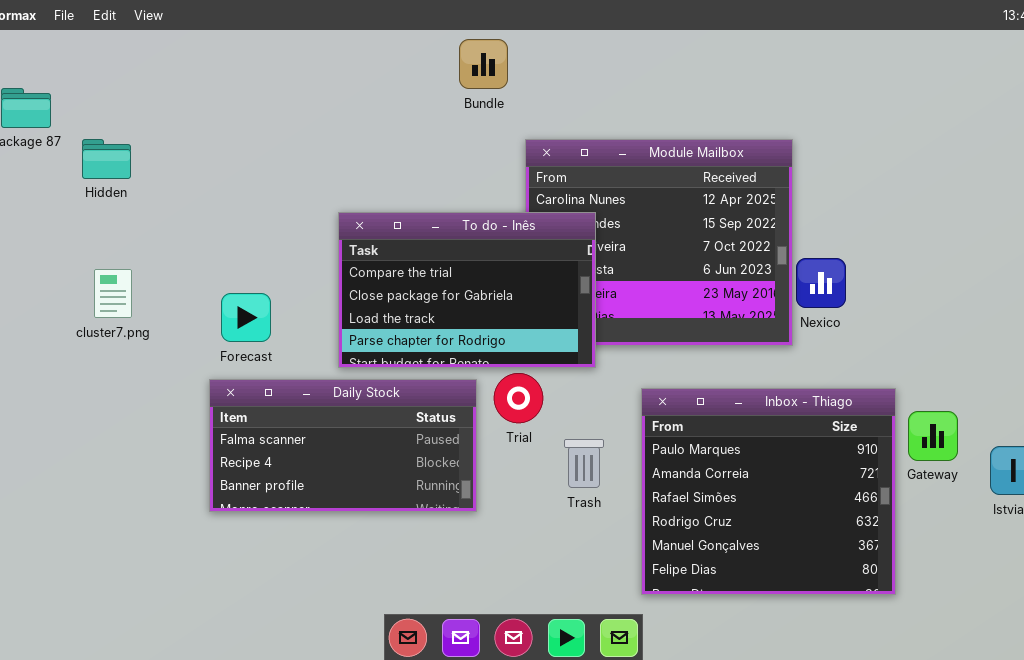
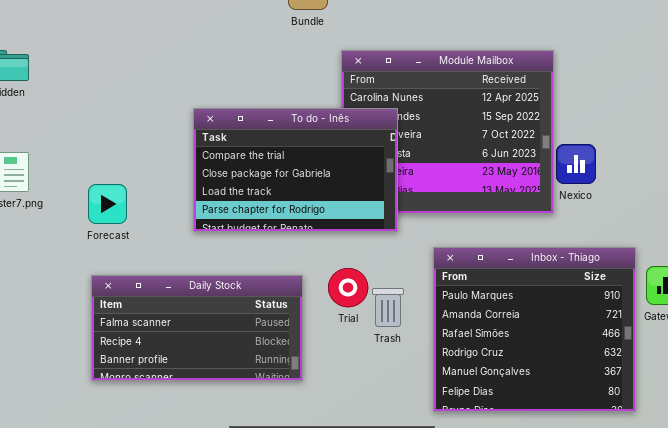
Forecast: [221,293,271,342] -> [88,184,127,224], moved
Trial: [494,373,543,423] -> [328,268,368,307], moved
Daily Stock: [209,379,477,512] -> [91,275,303,381], moved

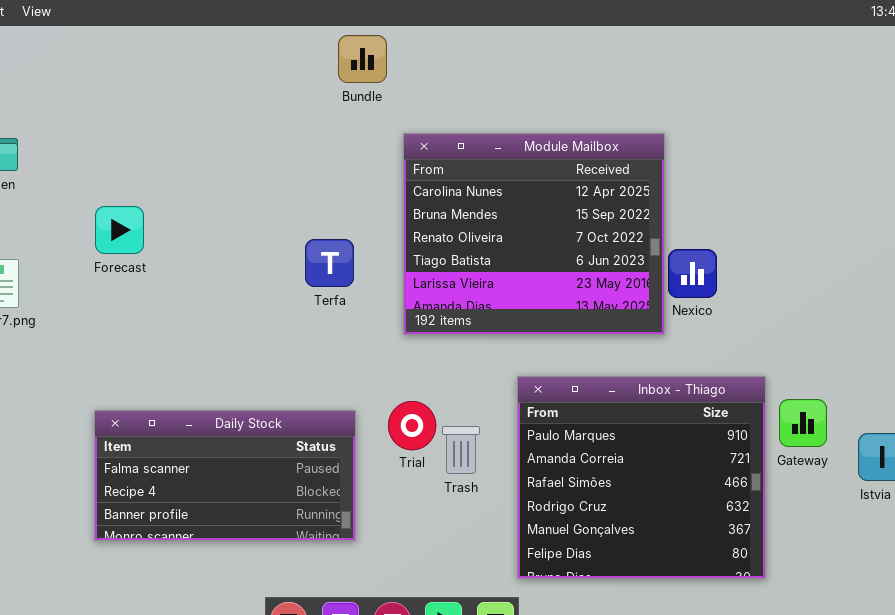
To do - Inês: [193,108,398,232] -> none, closed
Forecast: [88,184,127,224] -> [95,206,144,254], moved

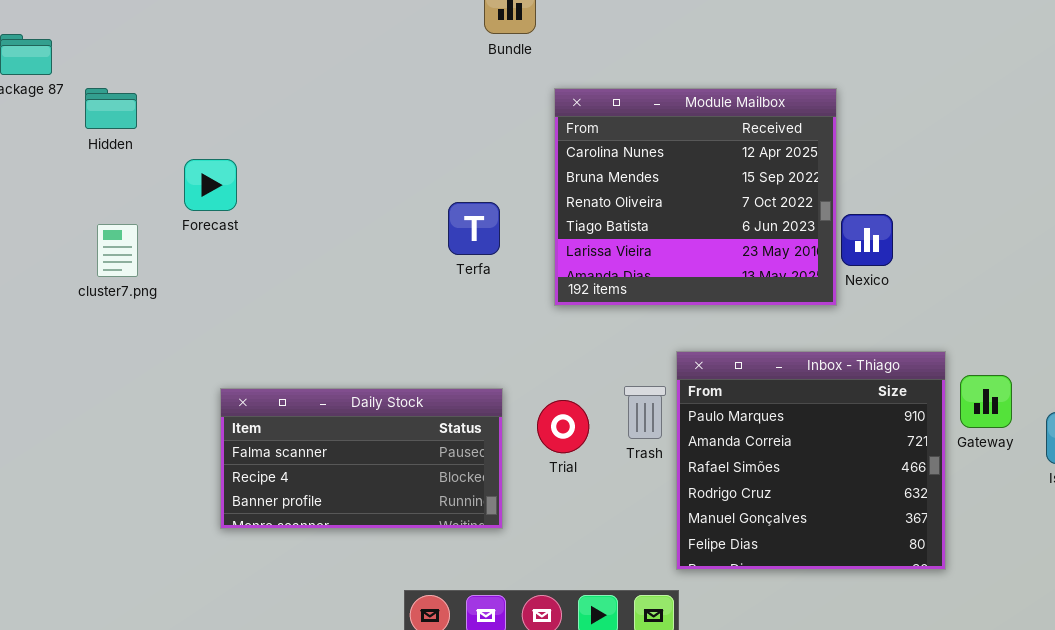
Forecast: [95,206,144,254] -> [184,159,237,211], moved
Trial: [388,401,436,450] -> [537,400,589,453], moved
Trash: [442,426,480,474] -> [624,386,666,439], moved

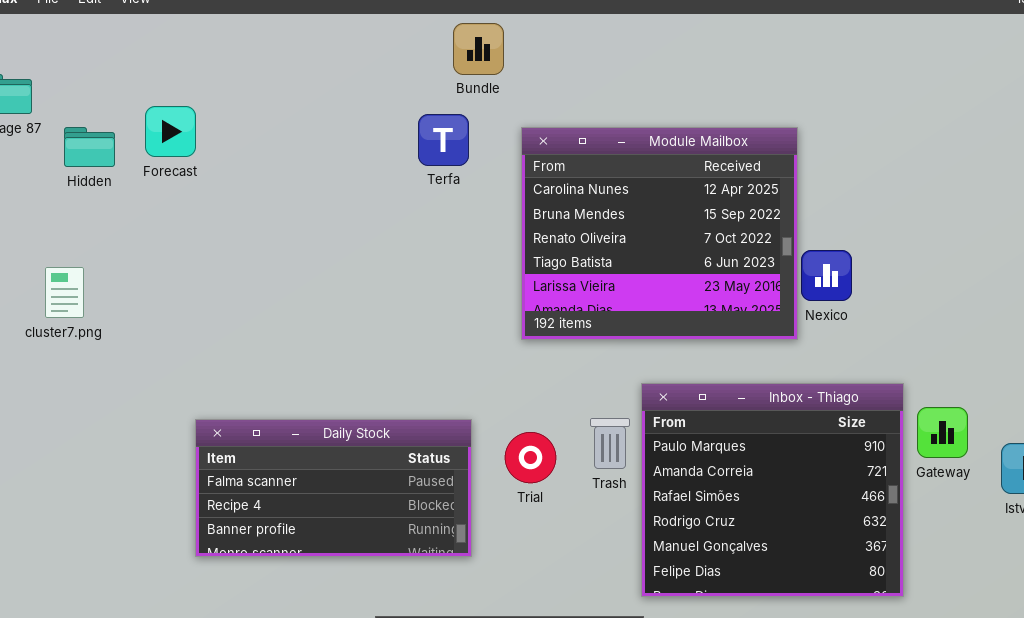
Forecast: [184,159,237,211] -> [145,106,196,157], moved
Terfa: [448,202,500,255] -> [418,114,469,166], moved
cluster7.png: [97,224,138,277] -> [45,267,84,318], moved

